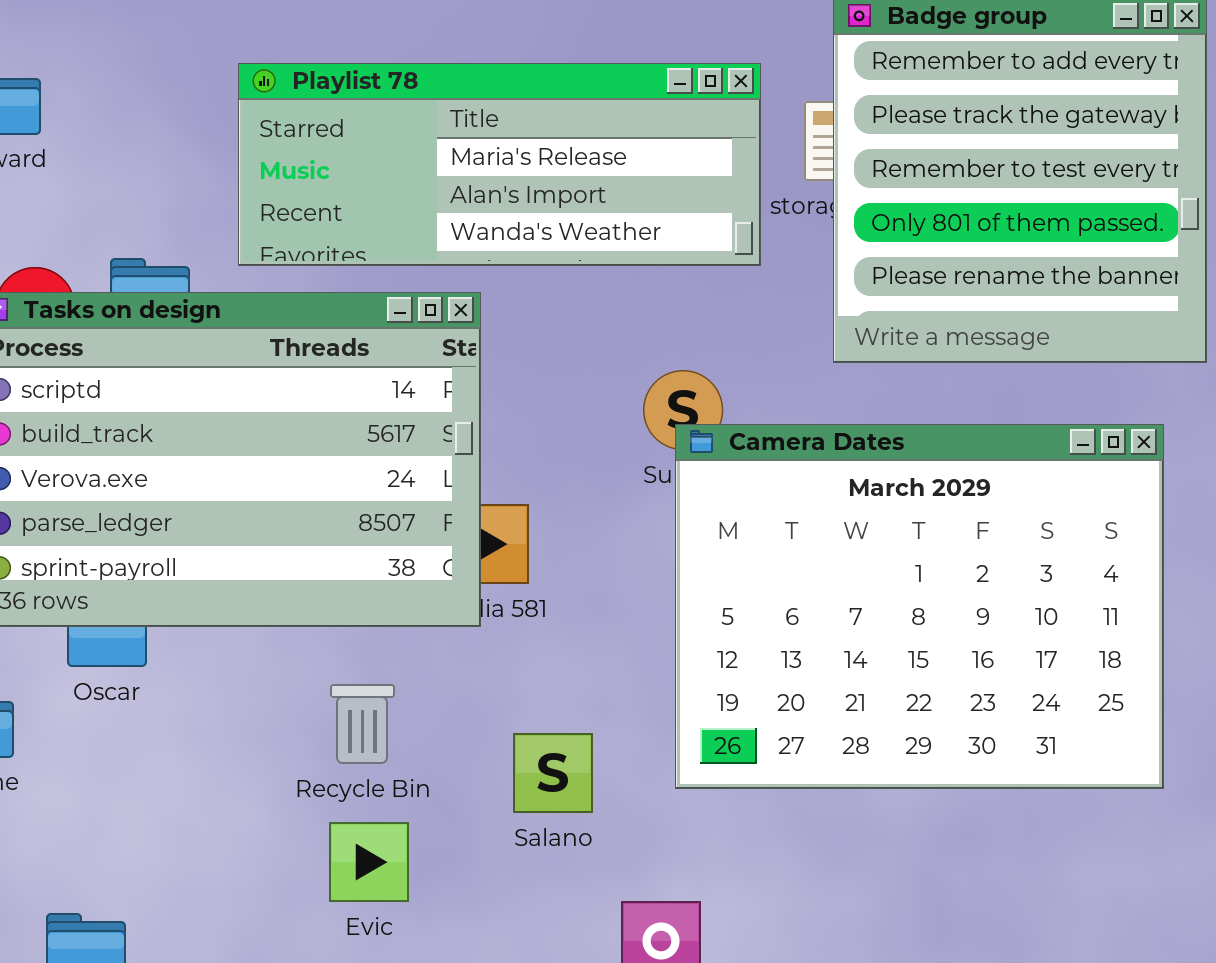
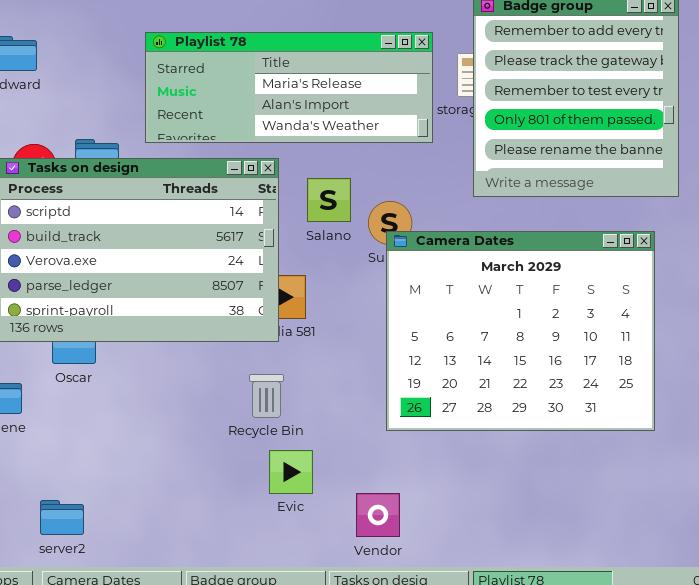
Recycle Bin: [330,684,395,764] -> [249,374,284,418], moved
Salano: [513,733,593,813] -> [307,178,351,222], moved
Evic: [329,822,409,902] -> [269,450,313,494], moved

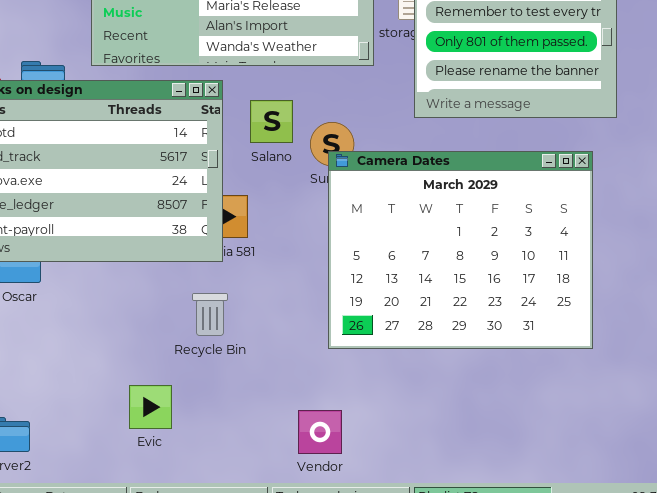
Evic: [269,450,313,494] -> [129,385,172,429], moved

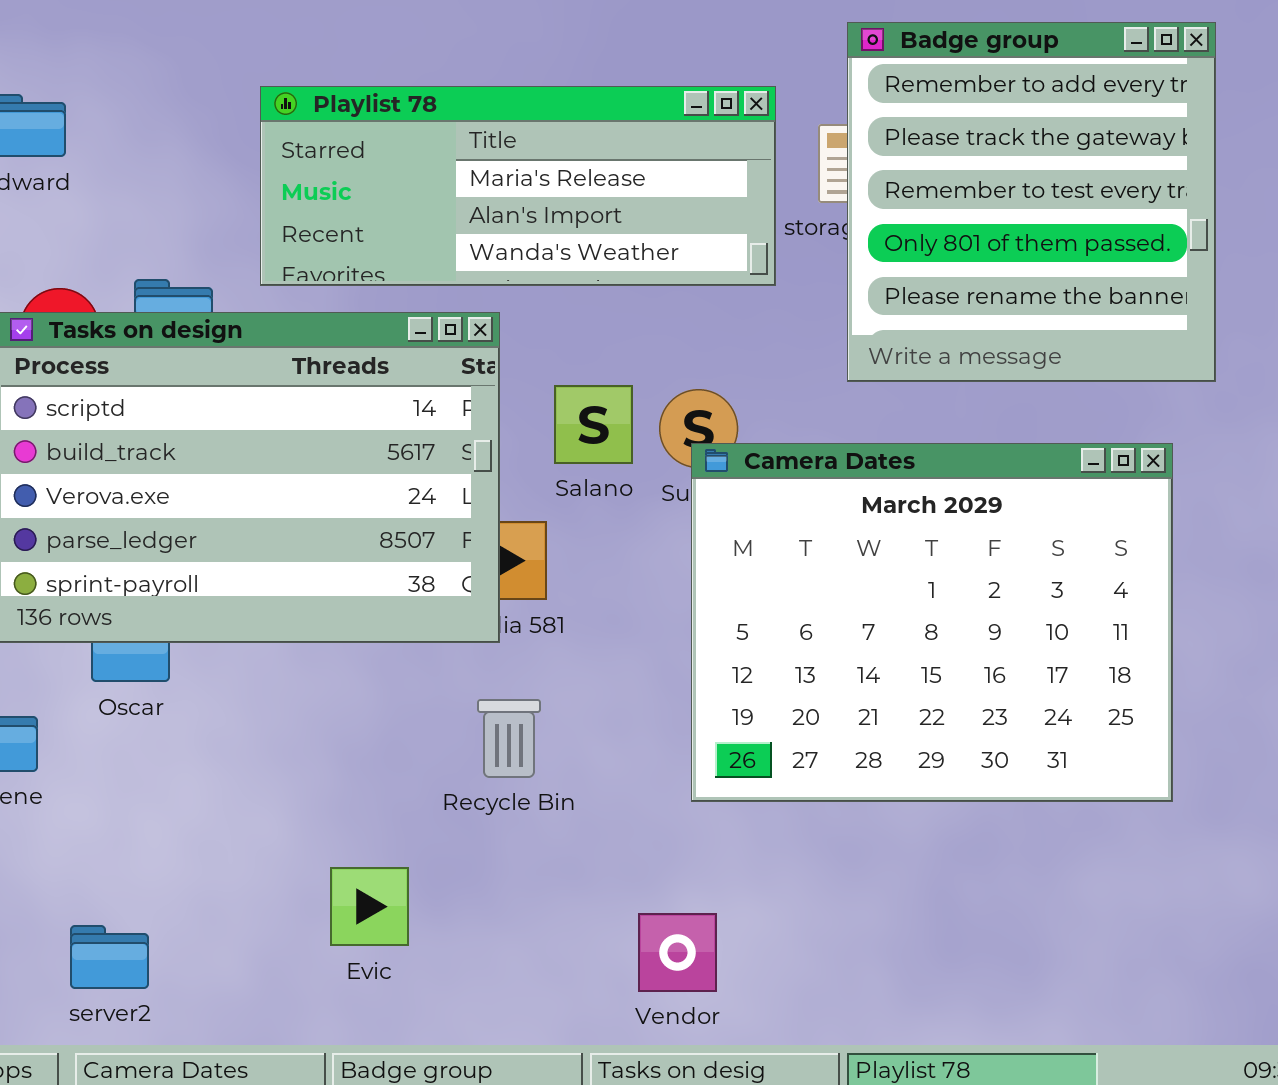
Salano: [250,100,293,143] -> [554,385,633,464], moved
Recycle Bin: [192,293,228,336] -> [477,699,541,778], moved

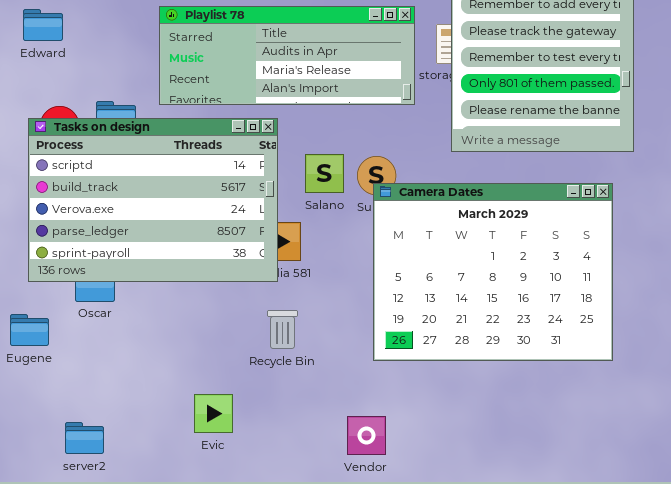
Playlist 78: [260,86,776,286] -> [159,6,415,105], scrolled up 1 row

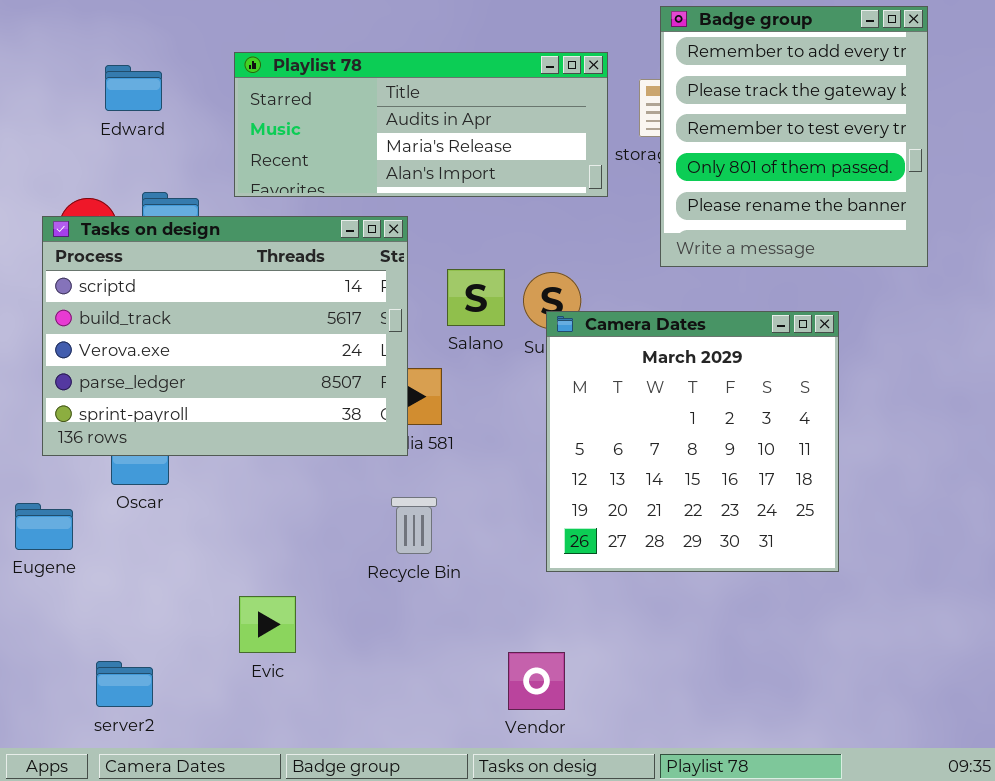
Edward: [23,9,63,41] -> [105,65,162,111], moved
Camera Dates: [373,183,613,361] -> [546,311,839,572], resized
Evic: [194,394,233,433] -> [239,596,296,653], moved

